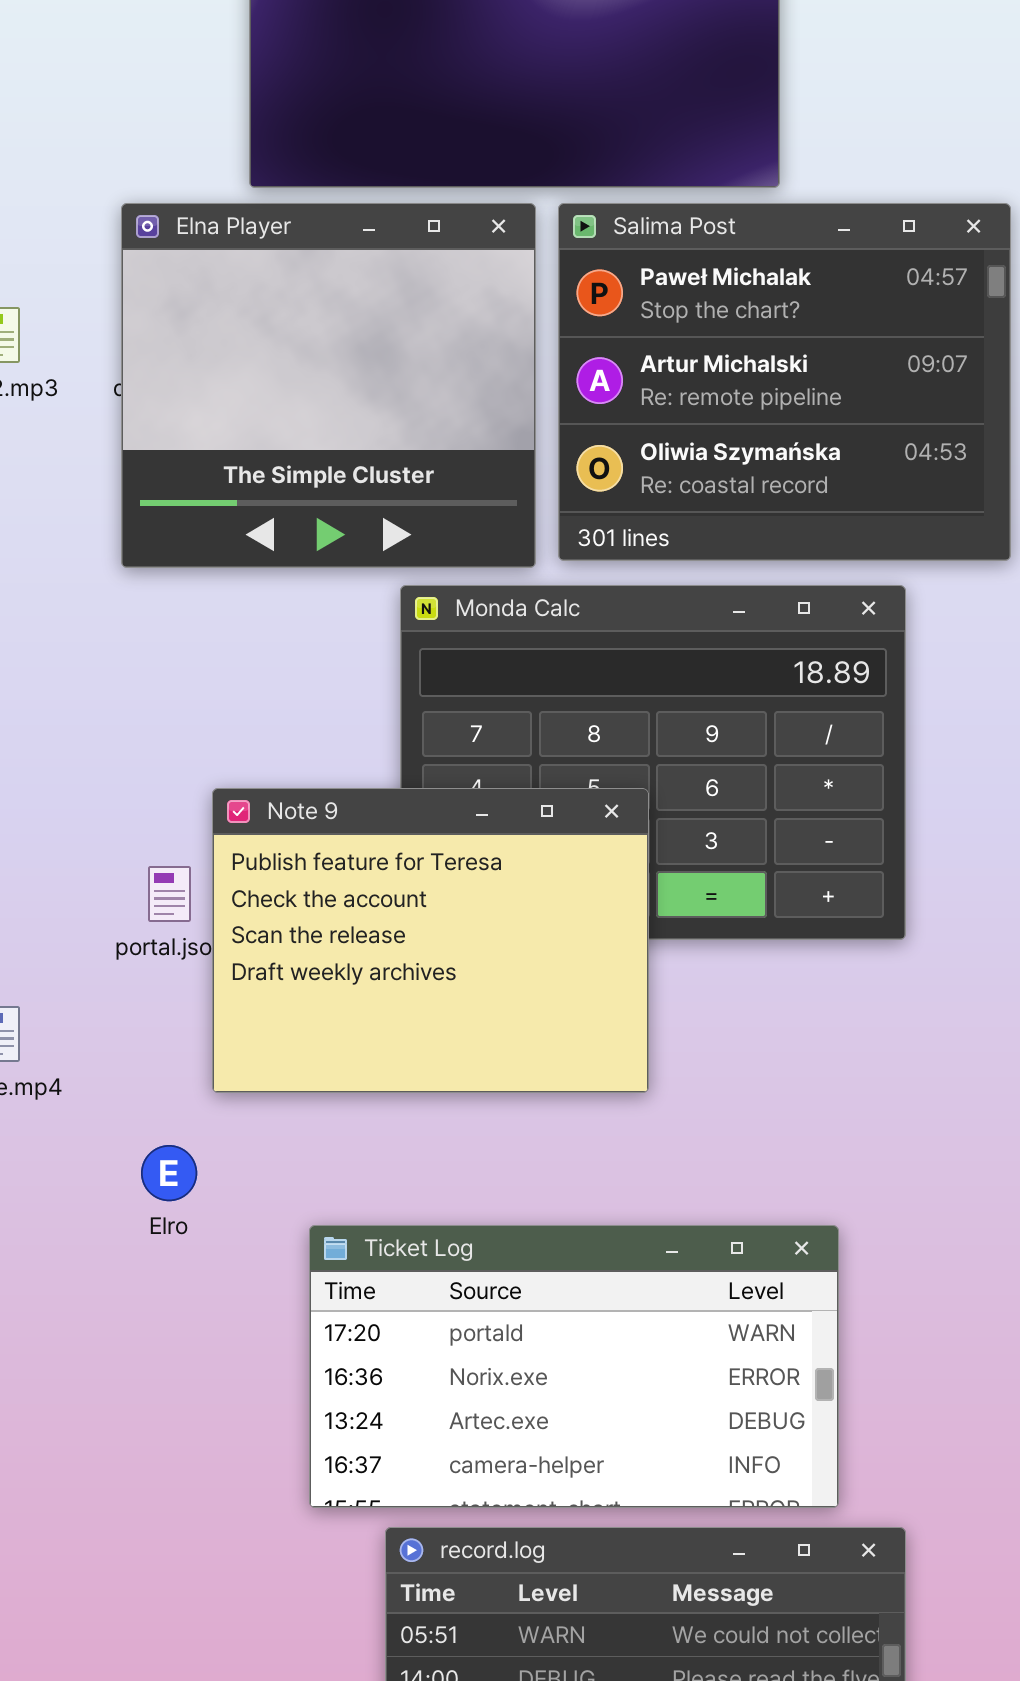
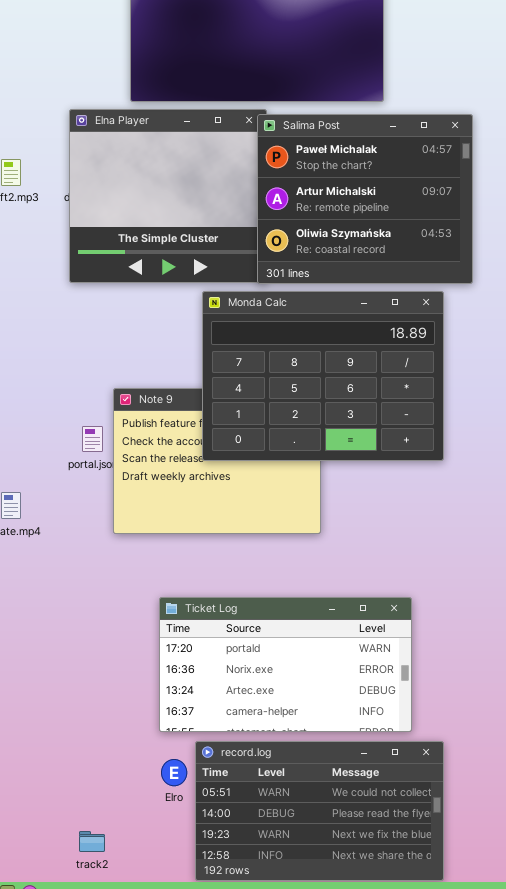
Salima Post: [558,203,1011,561] -> [257,114,473,284], moved
Monda Calc: [400,585,906,940] -> [202,291,444,461], raised
Elro: [141,1145,197,1201] -> [161,759,187,786], moved

